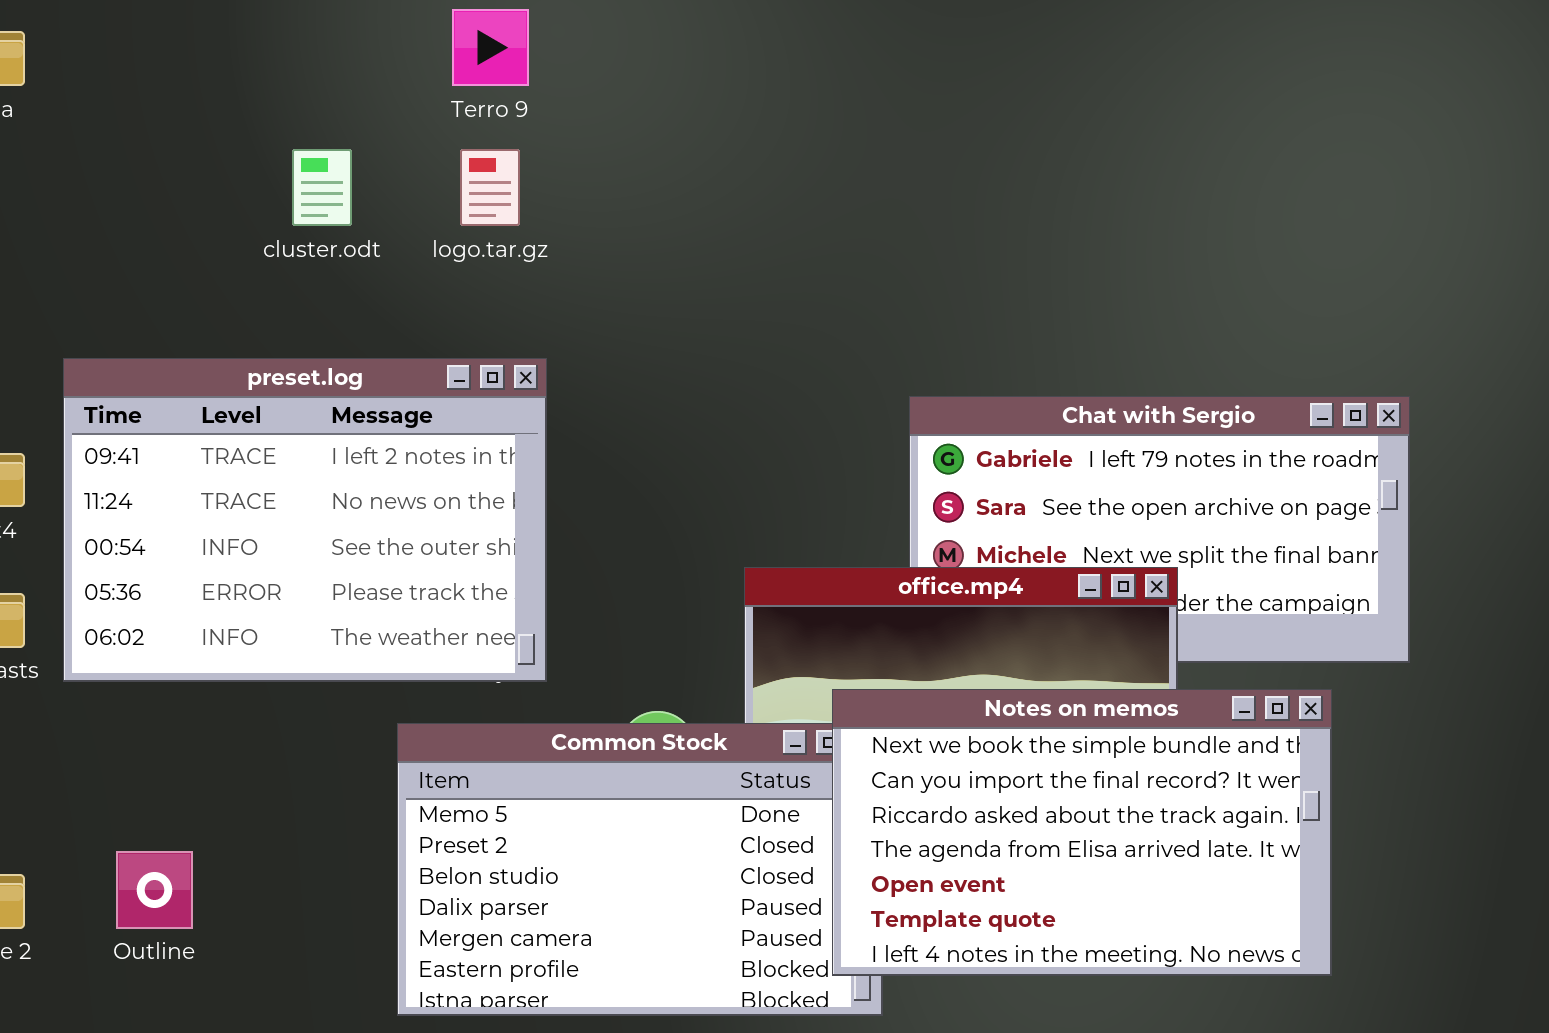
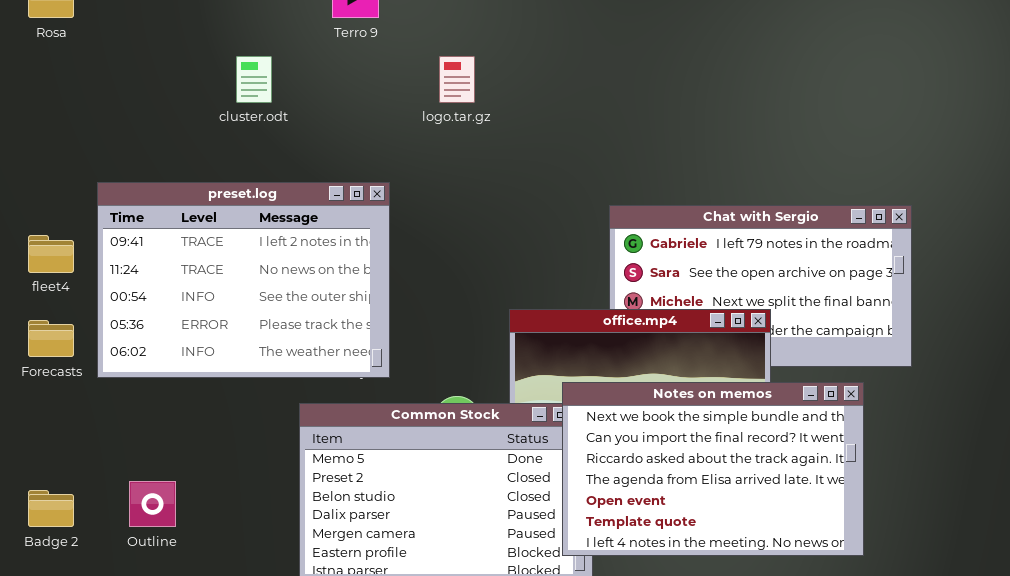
logo.tar.gz: [460,149,520,226] -> [439,56,475,103], moved

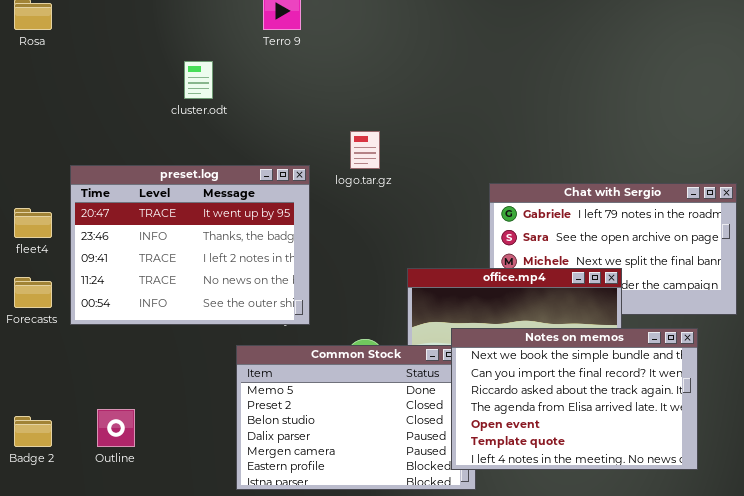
logo.tar.gz: [439,56,475,103] -> [350,131,380,169], moved
preset.log: [97,182,390,378] -> [70,165,310,325], scrolled up 2 rows

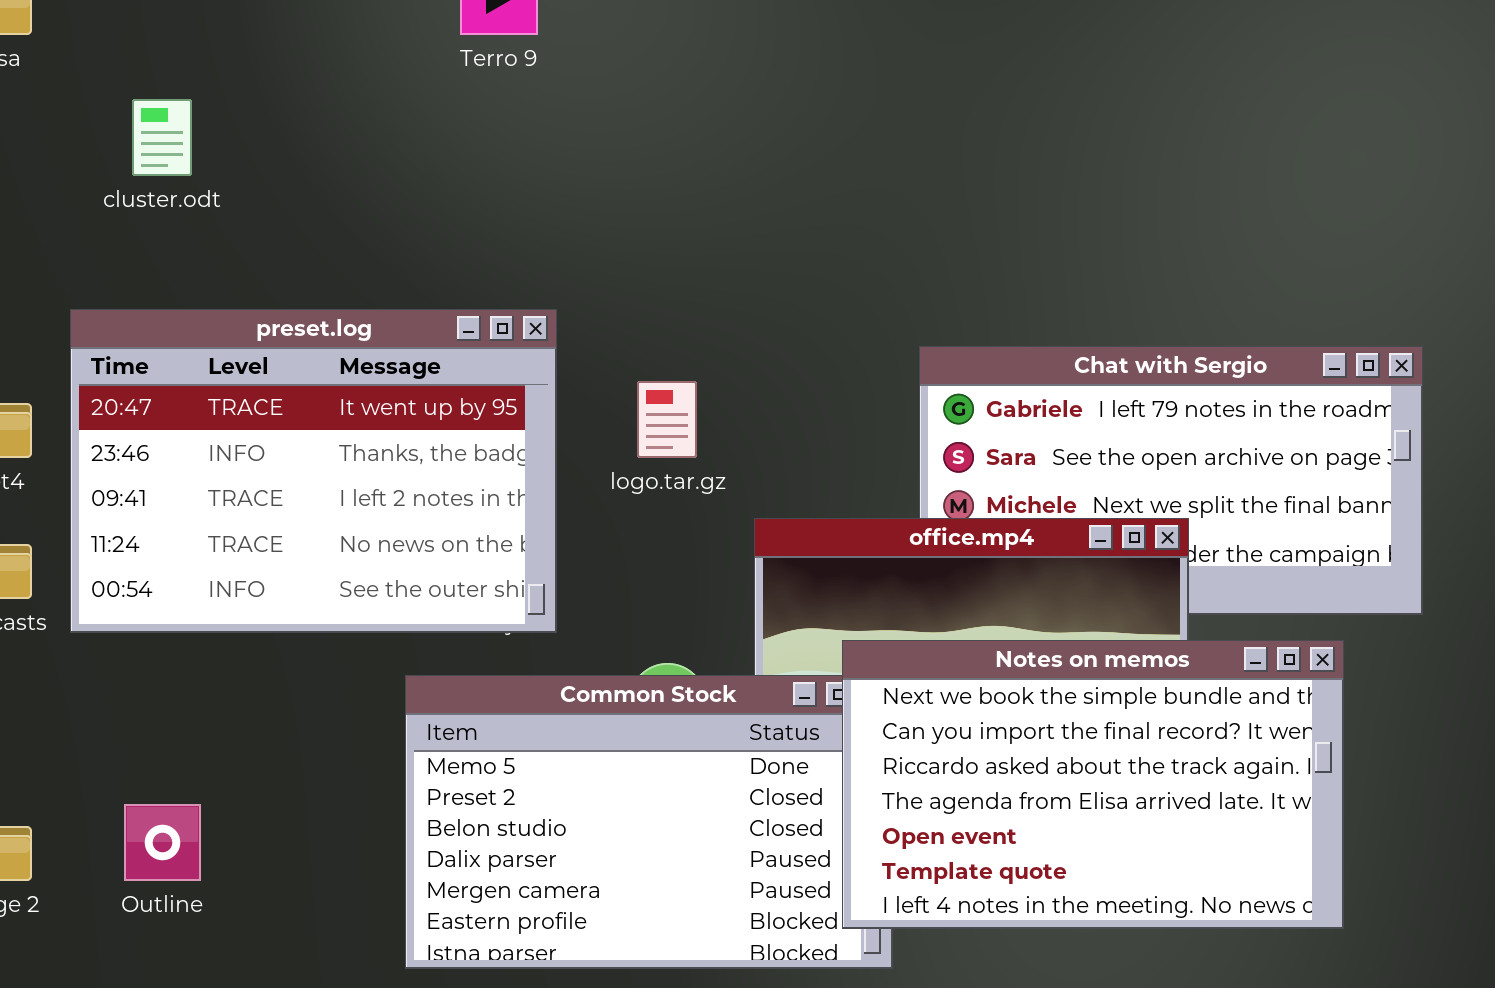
cluster.odt: [184,61,213,99] -> [132,99,192,176], moved
logo.tar.gz: [350,131,380,169] -> [637,381,697,458], moved

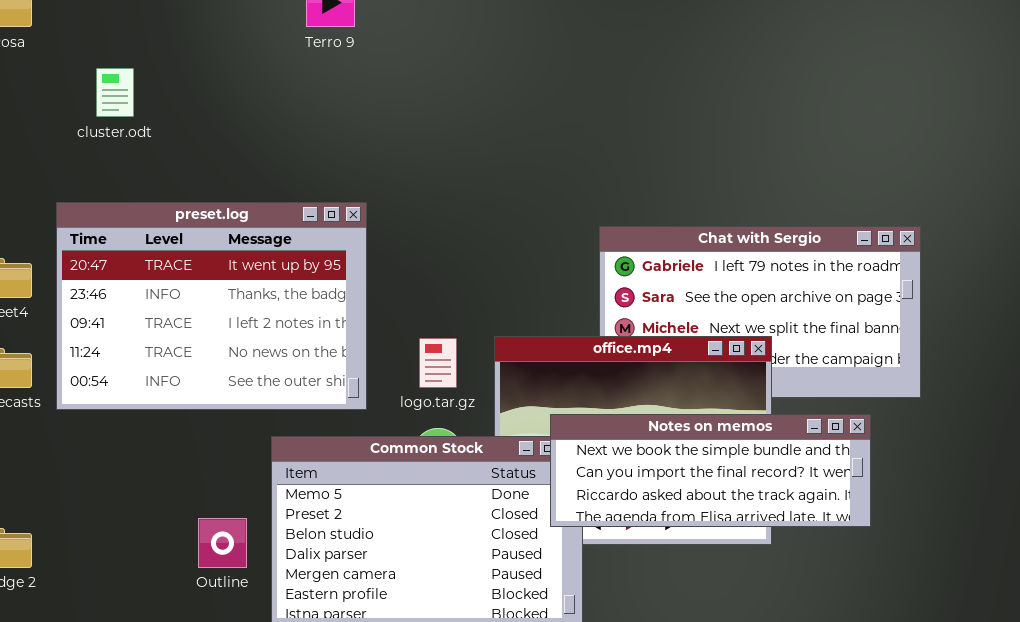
logo.tar.gz: [637,381,697,458] -> [419,338,457,388], moved
Notes on memos: [842,640,1344,929] -> [550,414,871,527], resized
Outline: [124,804,201,881] -> [198,518,247,568], moved

